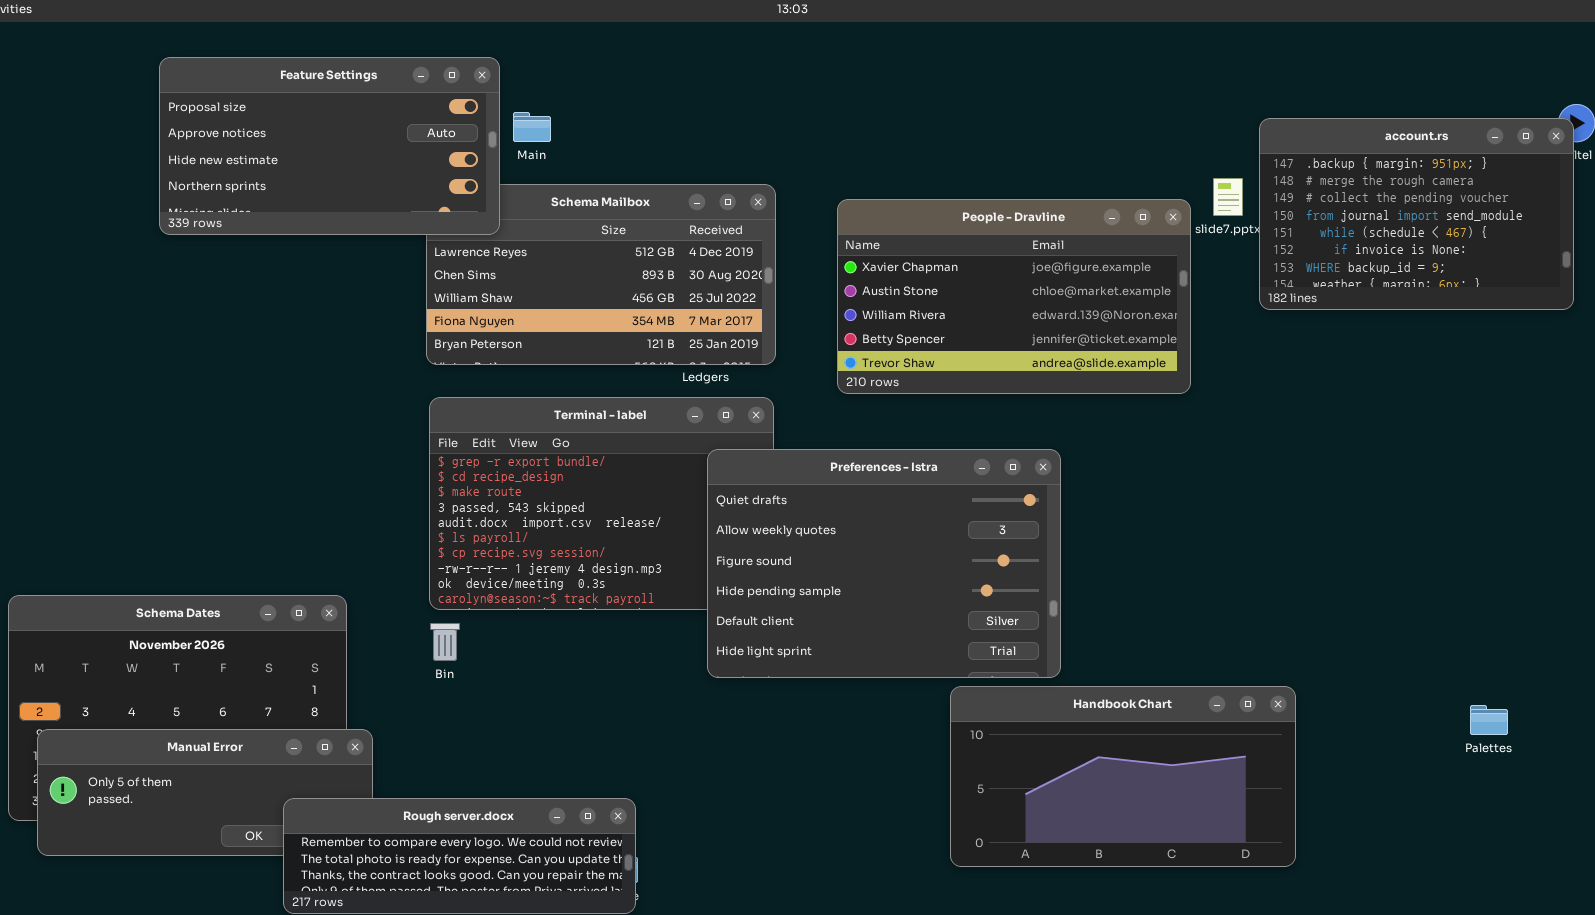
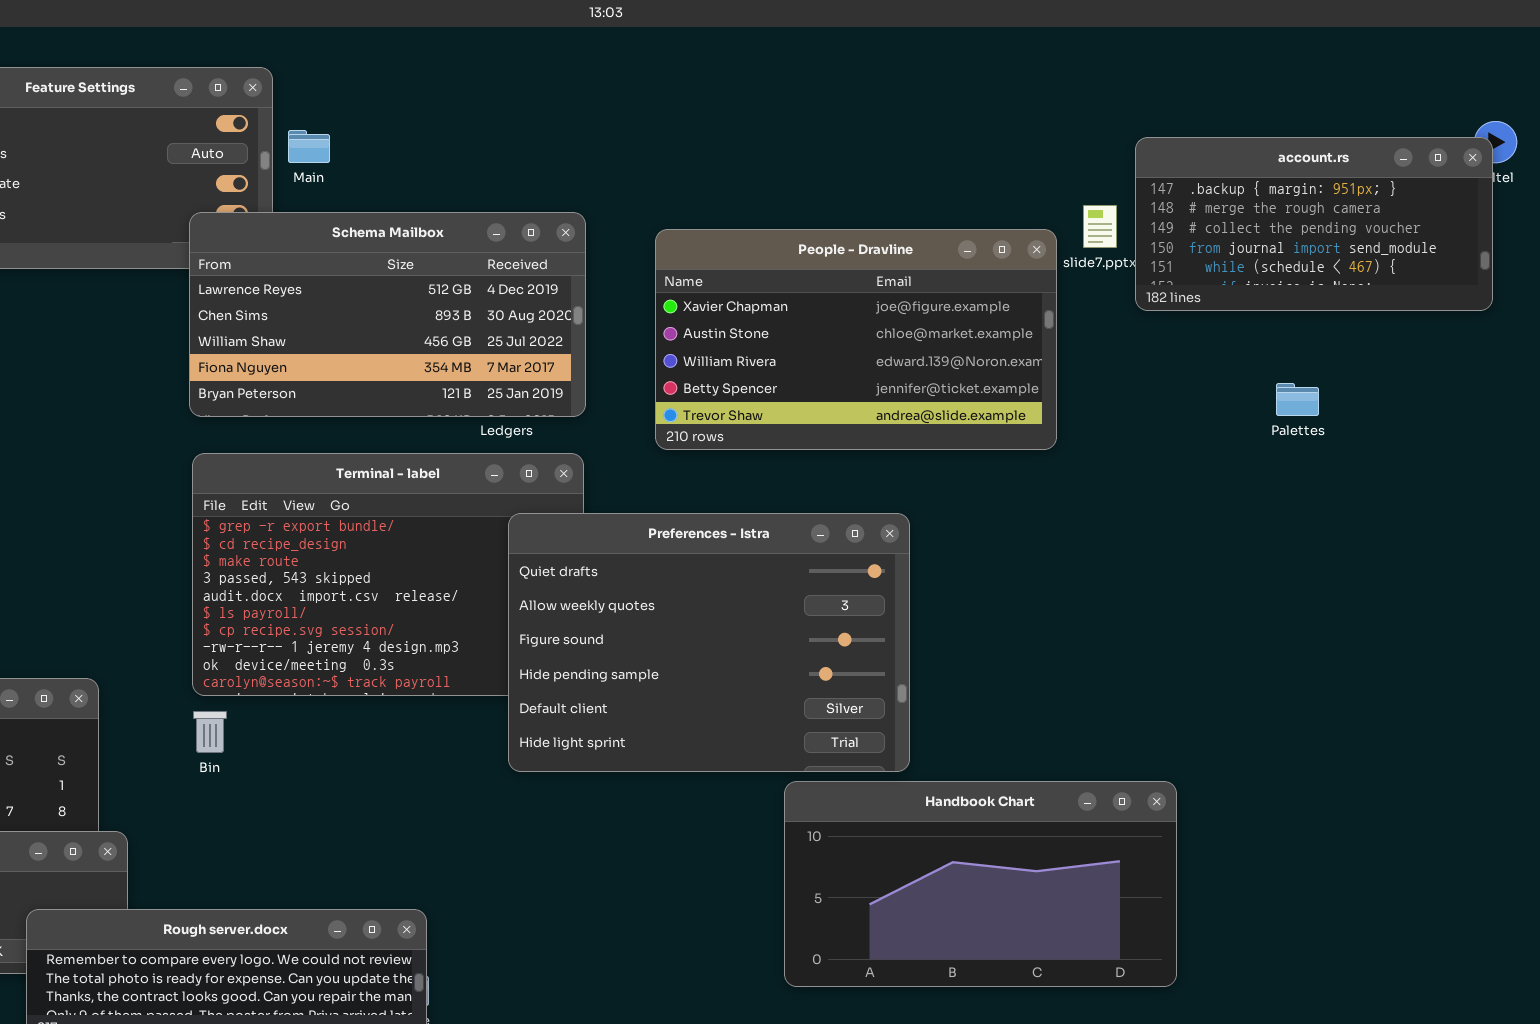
account.rs: [1259,118,1574,310] -> [1135,137,1493,311], resized
Schema Mailbox: [426,184,776,365] -> [189,212,586,417], raised
Palettes: [1470,705,1508,735] -> [1276,383,1319,416], moved

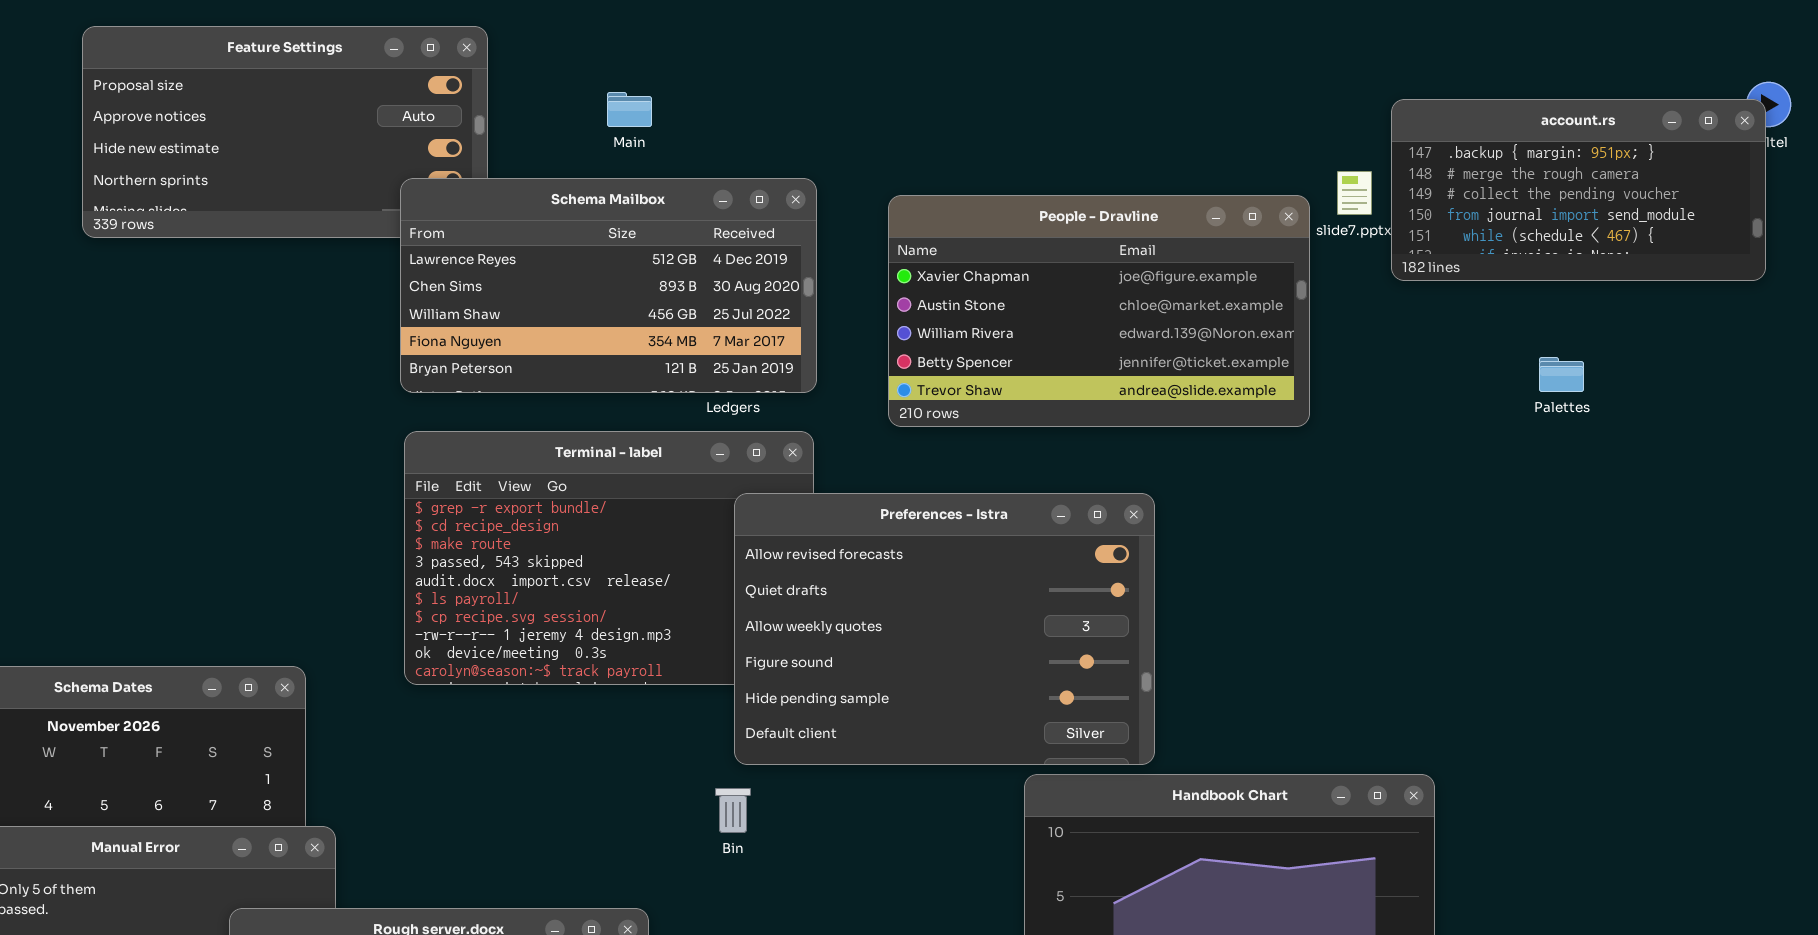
Main: [288,130,330,163] -> [607,92,652,127], moved
Preferences - Istra: [508,513,910,772] -> [734,493,1155,765], scrolled up 1 row
Bin: [193,711,227,753] -> [715,788,751,833], moved

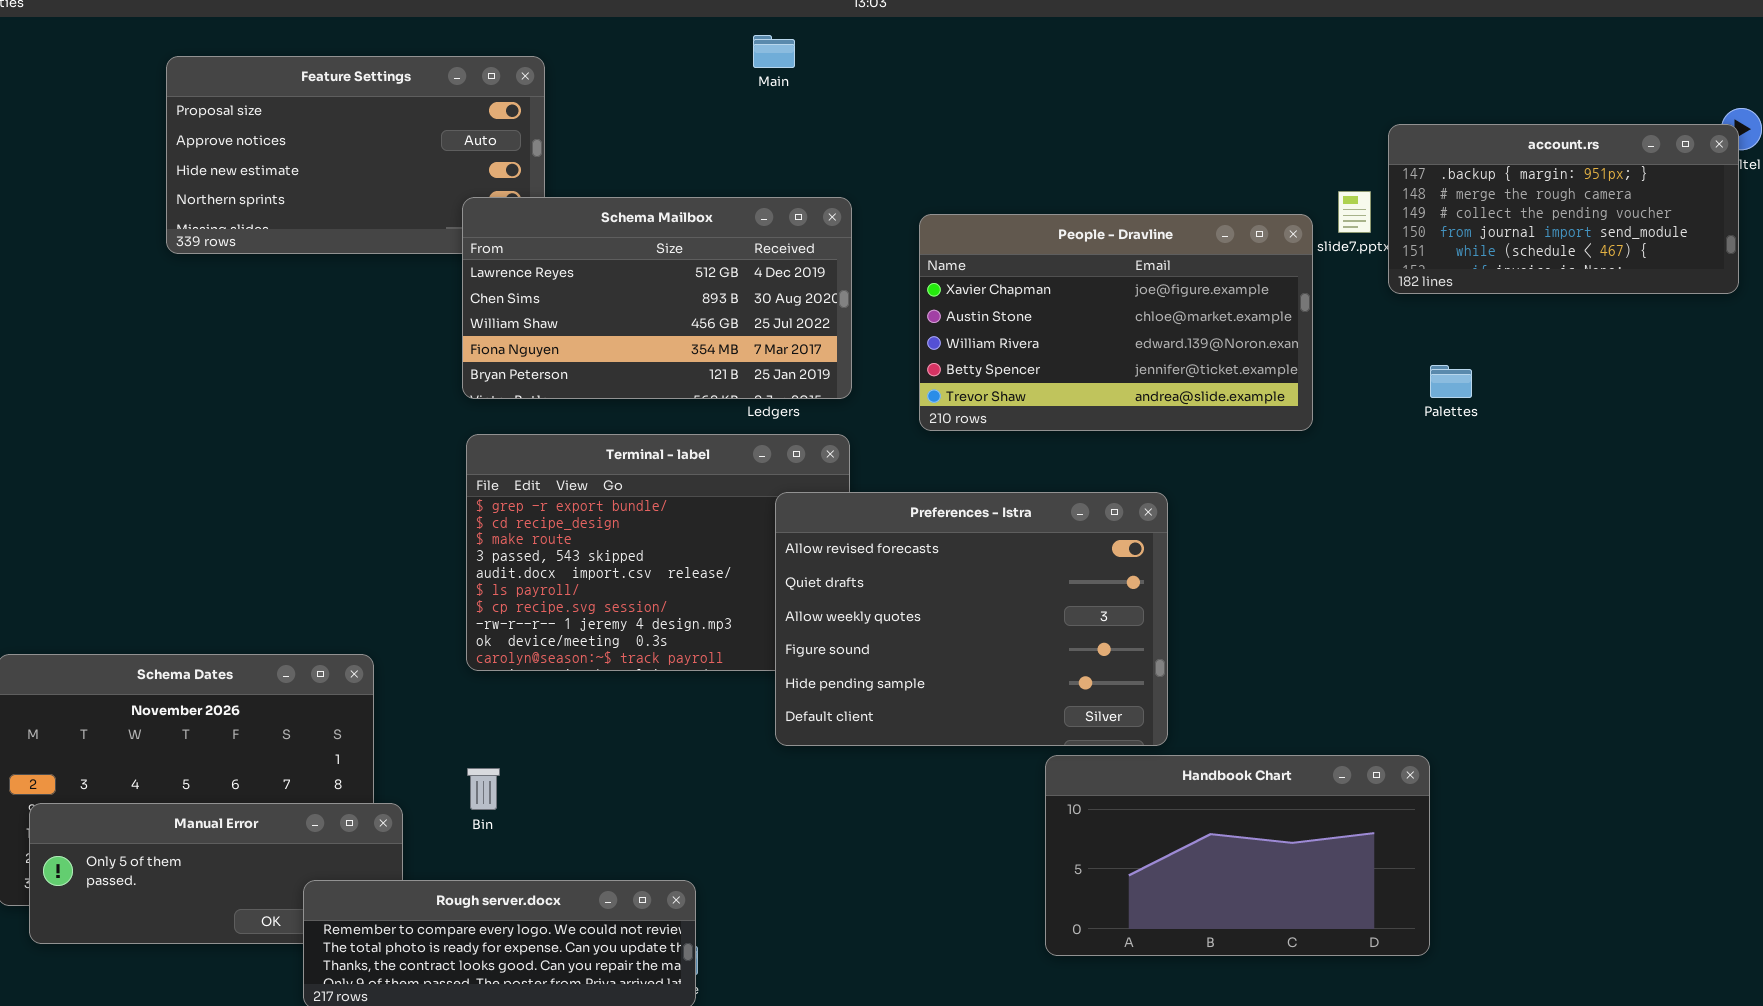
Main: [607,92,652,127] -> [753,35,795,68], moved
Palettes: [1539,357,1584,392] -> [1430,365,1472,398], moved
Bin: [715,788,751,833] -> [467,768,500,810], moved

